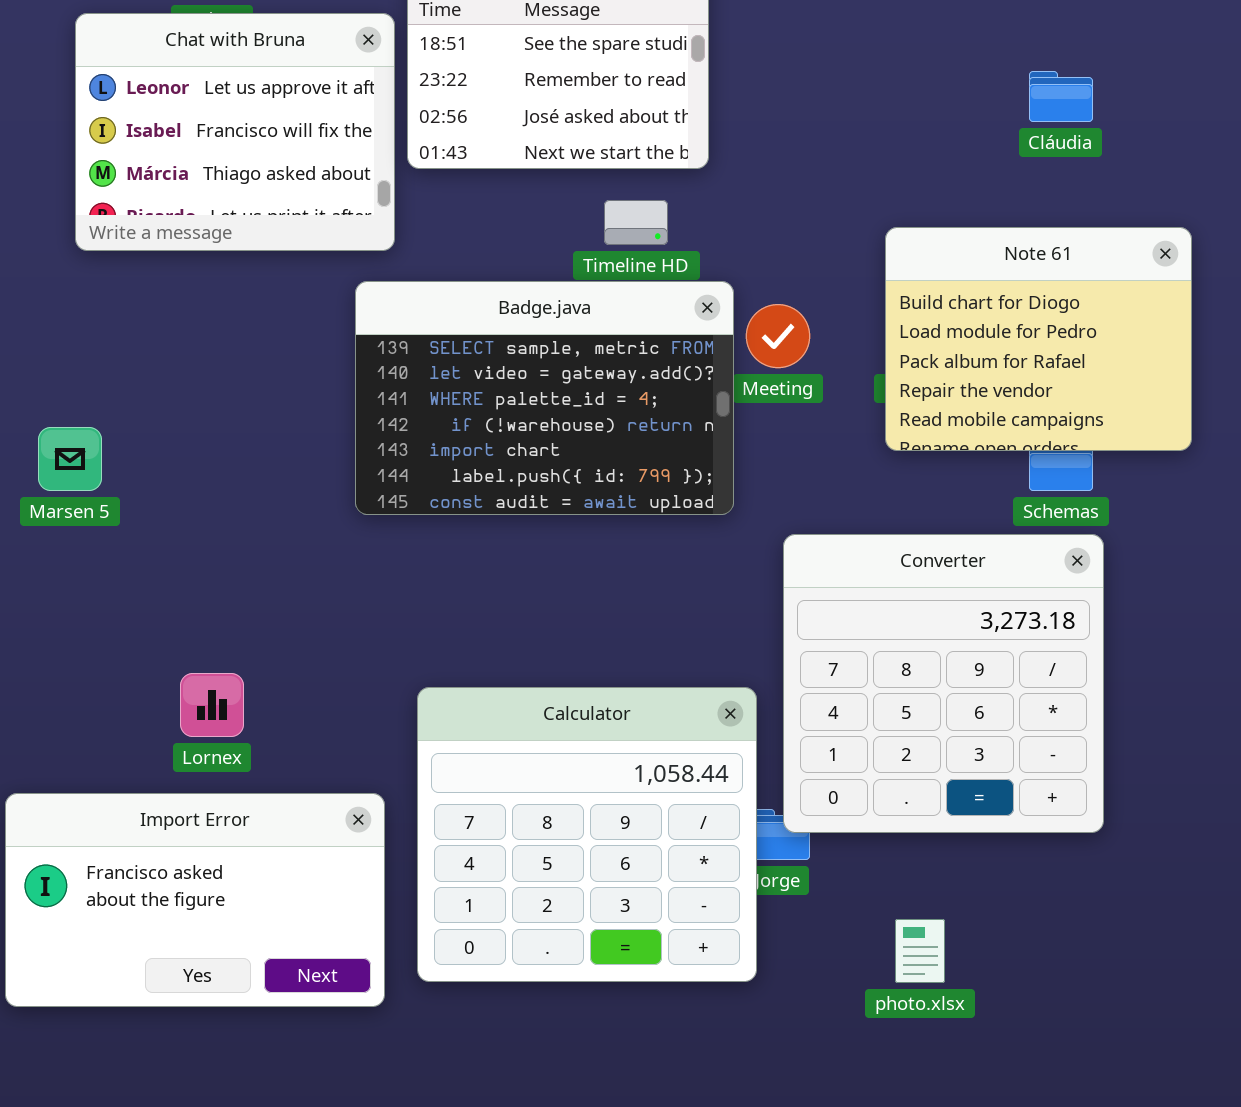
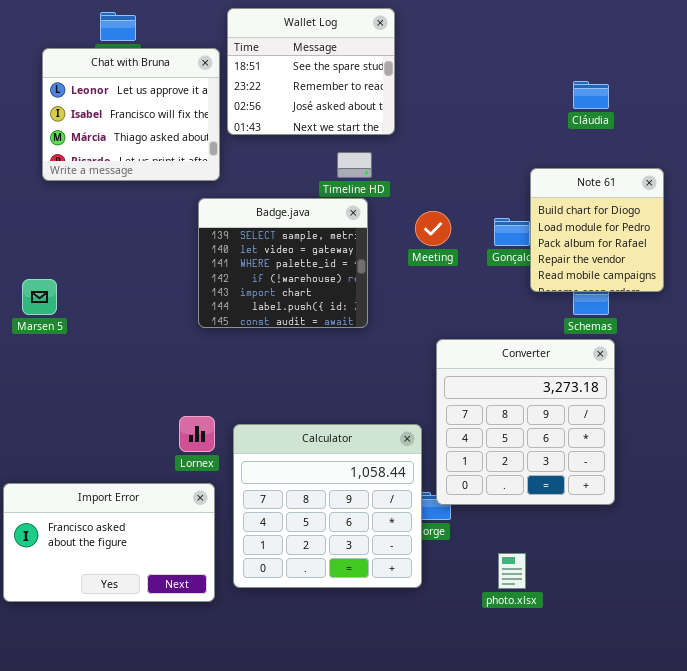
Note 61: [885,227,1192,451] -> [530,168,664,292], resized
Badge.java: [355,281,734,515] -> [198,198,368,328], resized
Lornex: [180,673,244,737] -> [179,416,215,452], moved

